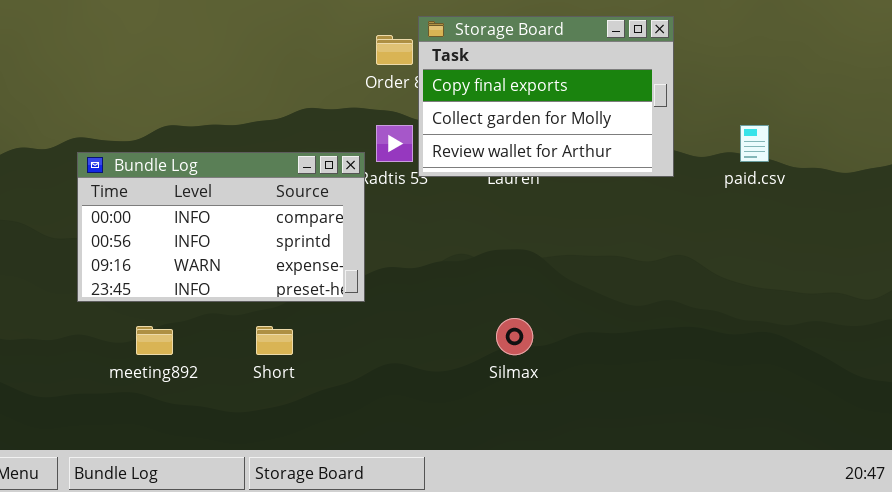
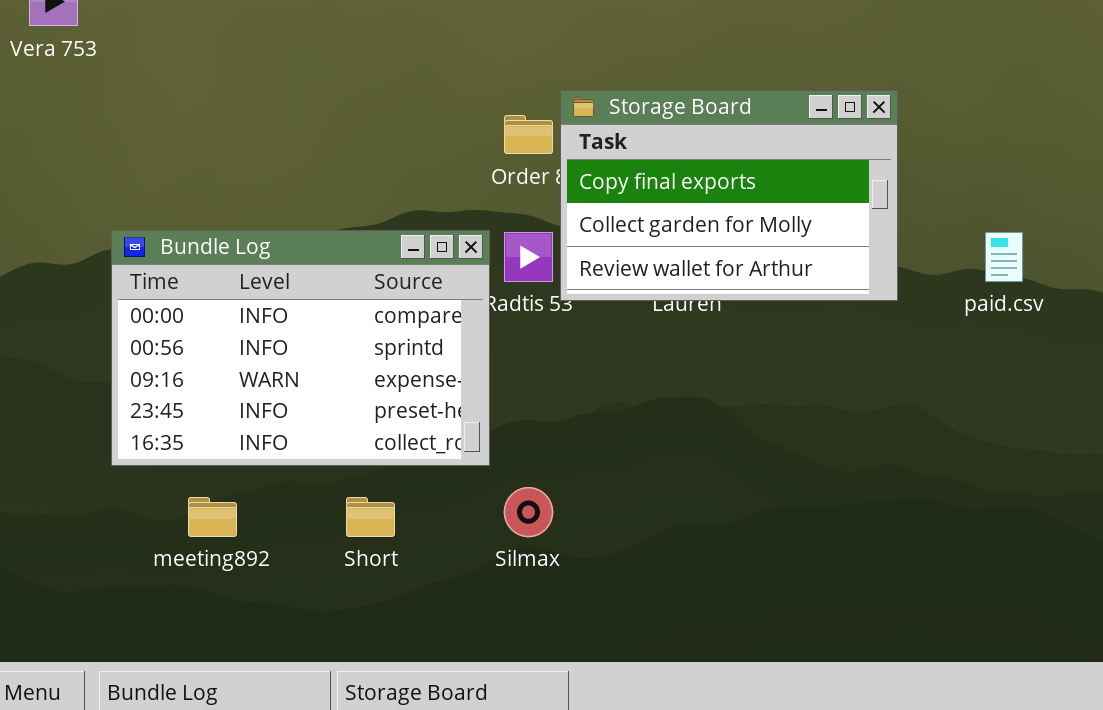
Bundle Log: [77,152,365,302] -> [111,230,490,466], resized
Silmax: [496,318,533,355] -> [504,487,553,537], moved

